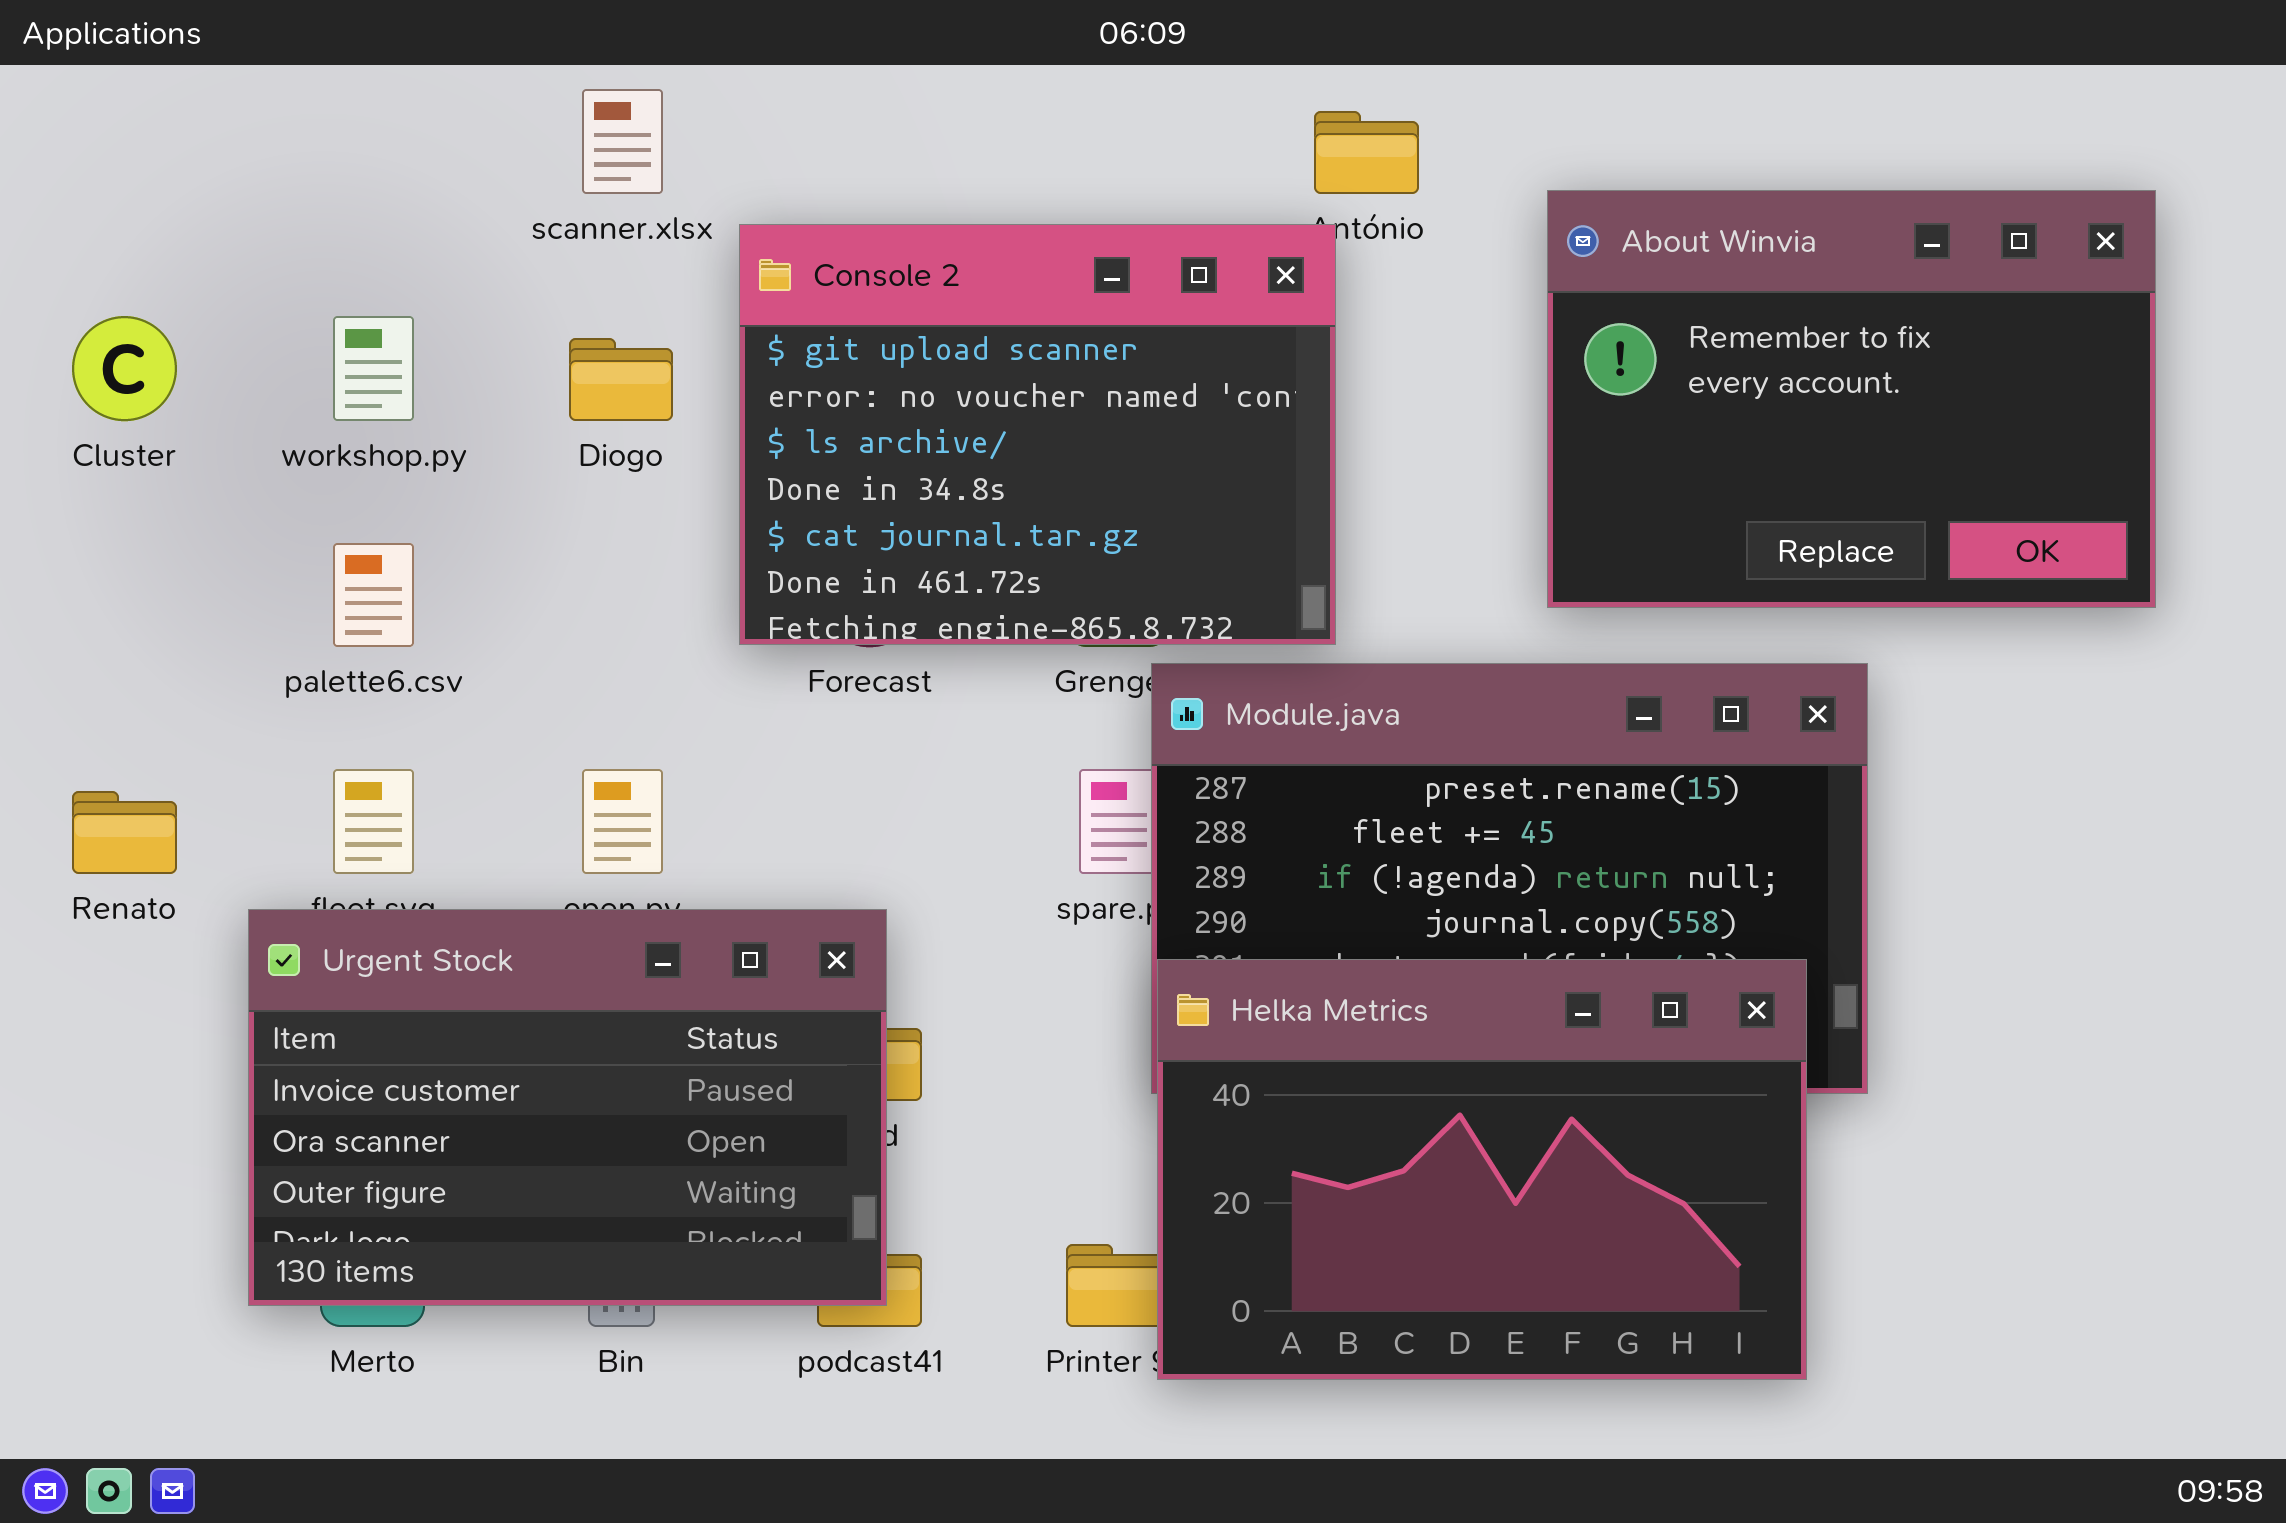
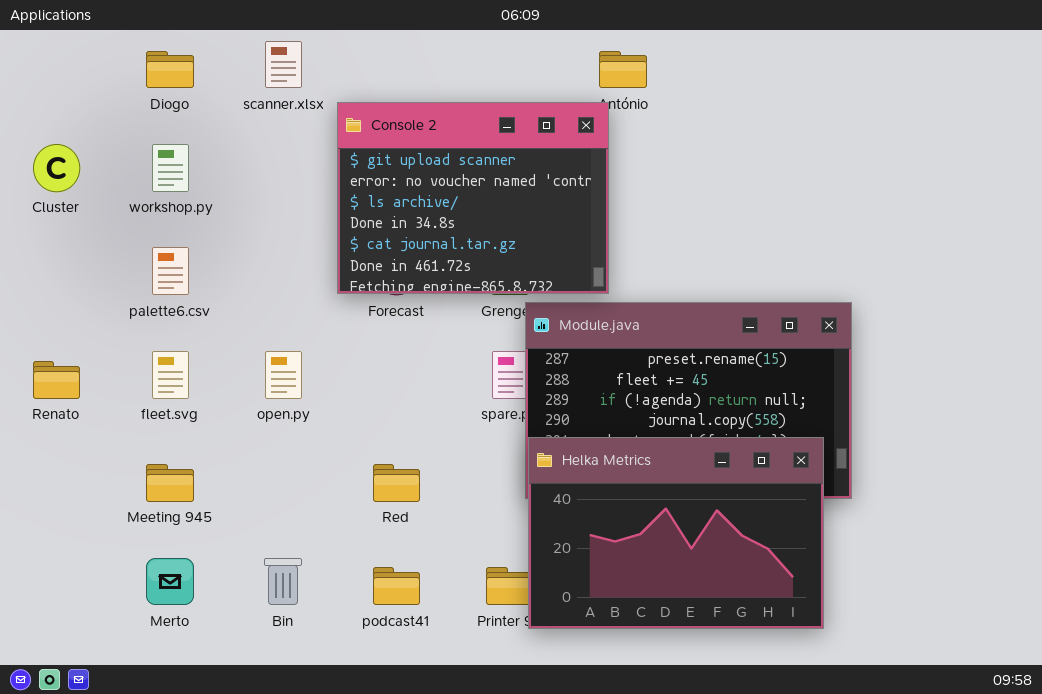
About Winvia: [1547,190,2156,608] -> none, closed
Diogo: [569,338,673,421] -> [146,51,194,88], moved
Urgent Stock: [248,909,887,1306] -> none, closed

